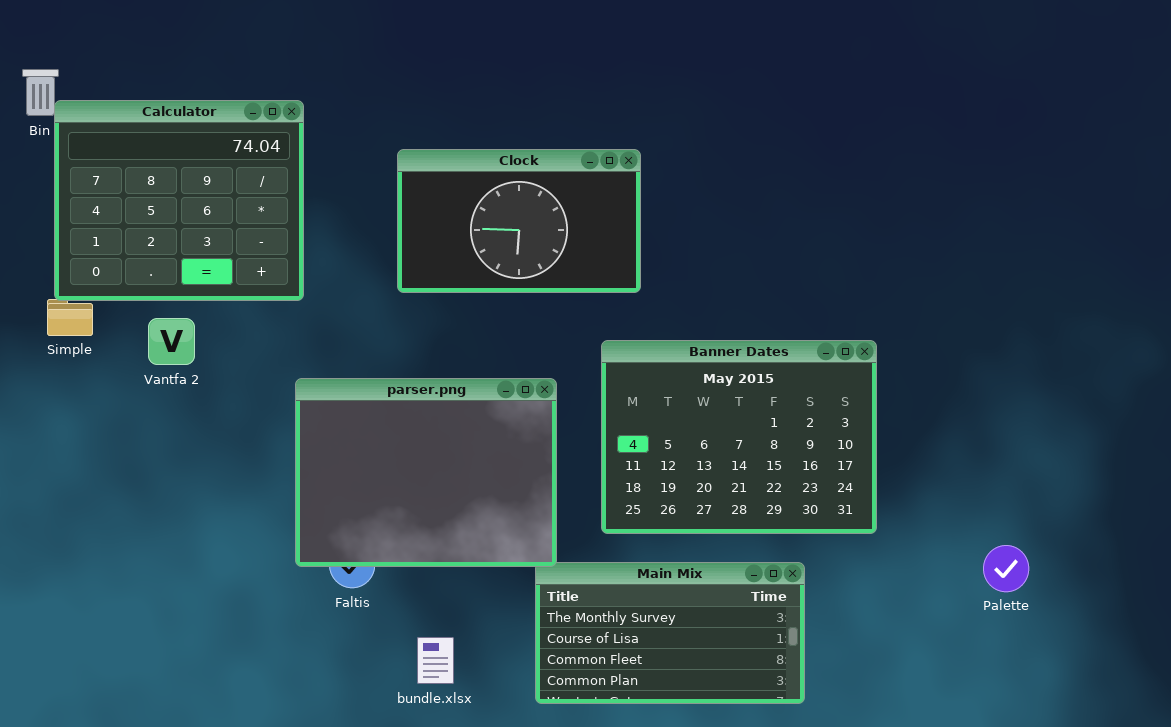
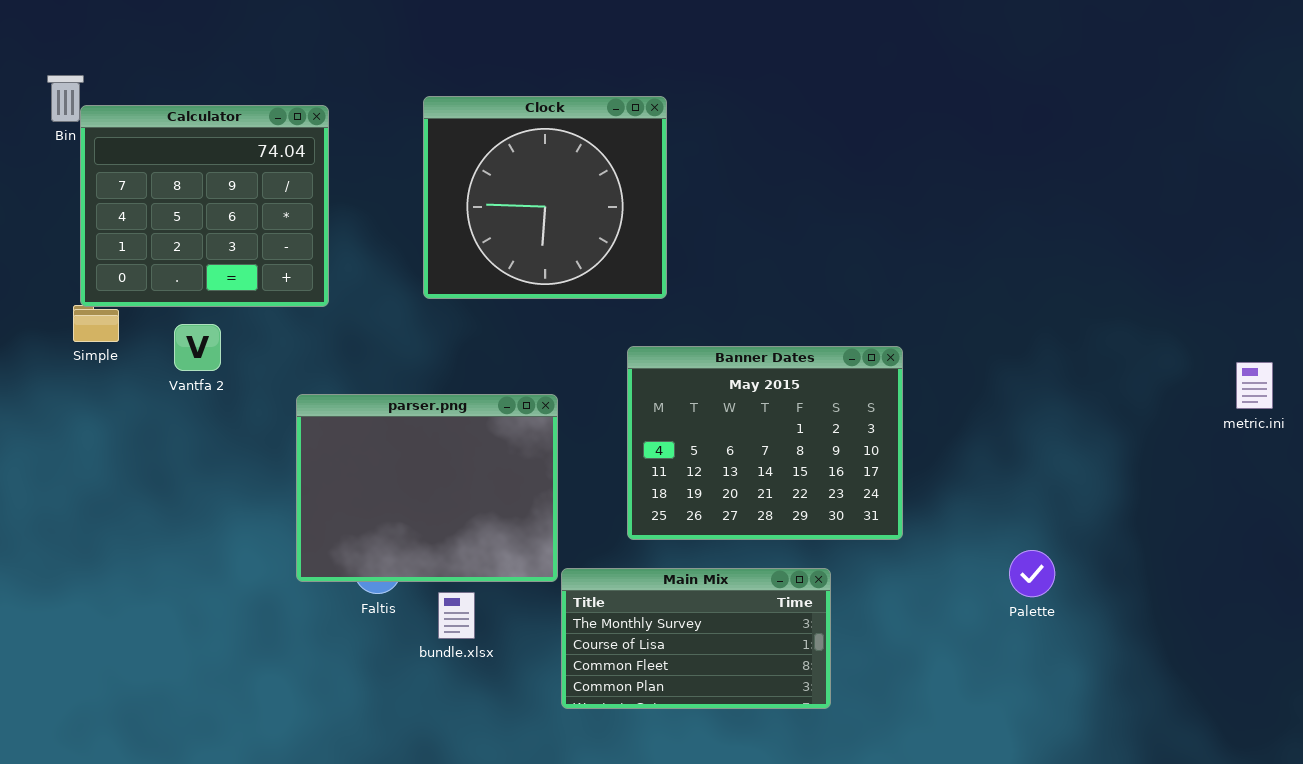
Clock: [397,149,641,293] -> [423,96,667,299], resized
parser.png: [295,378,557,567] -> [296,394,558,582], moved
bundle.xlsx: [417,637,454,684] -> [438,592,475,639], moved

